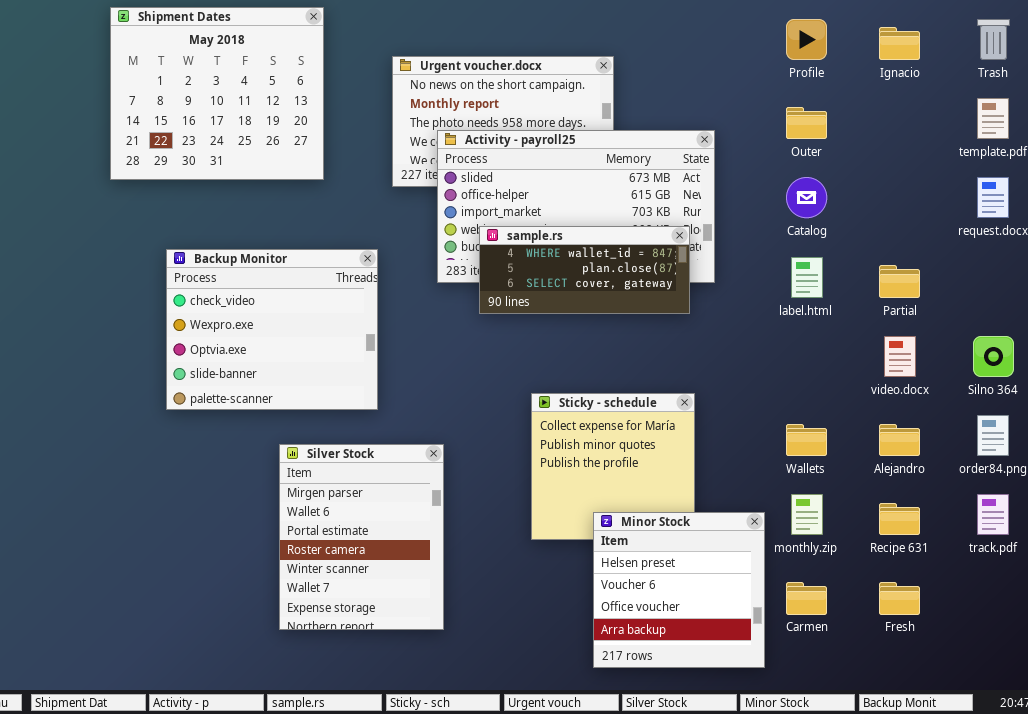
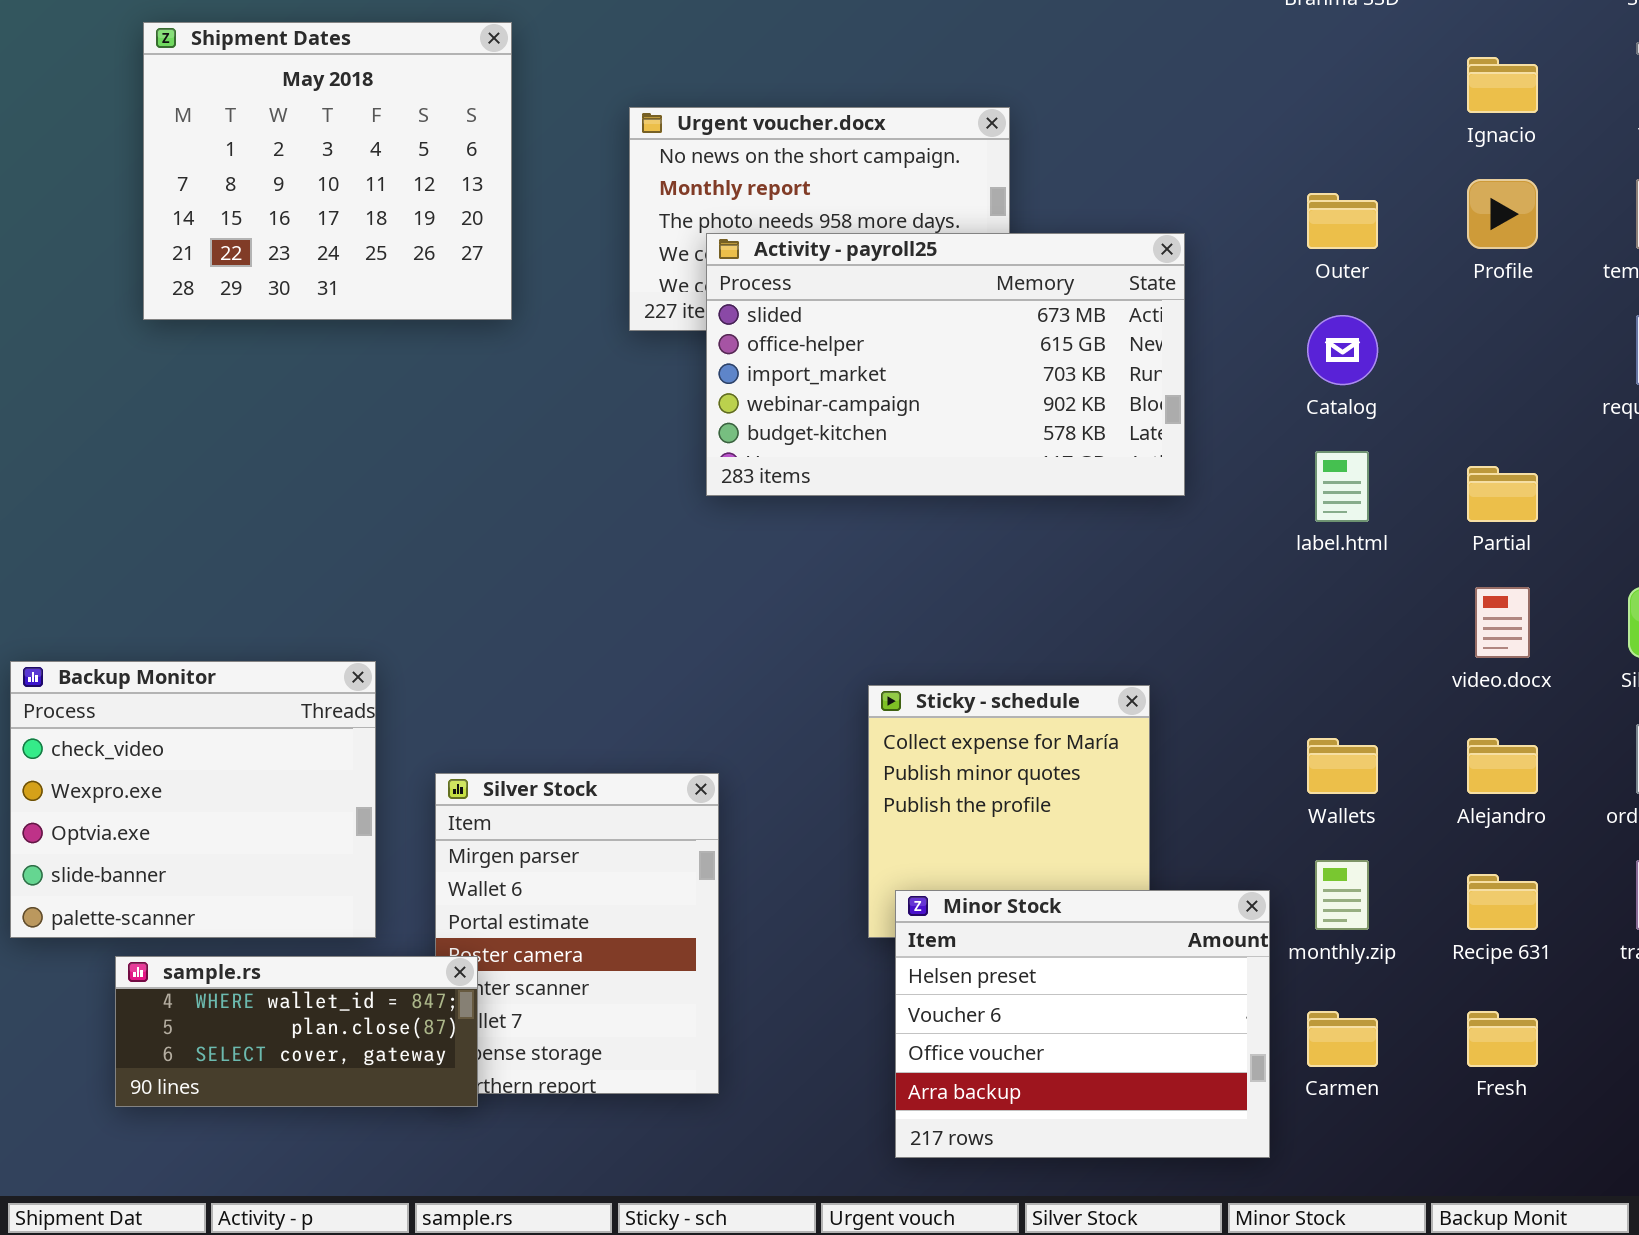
Profile: [786,19,827,60] -> [1467,179,1538,249], moved
sample.rs: [479,226,690,314] -> [115,956,478,1107], moved
Backup Monitor: [166,249,378,410] -> [10,661,376,938], moved
Minor Stock: [593,512,765,668] -> [895,890,1270,1158], resized

